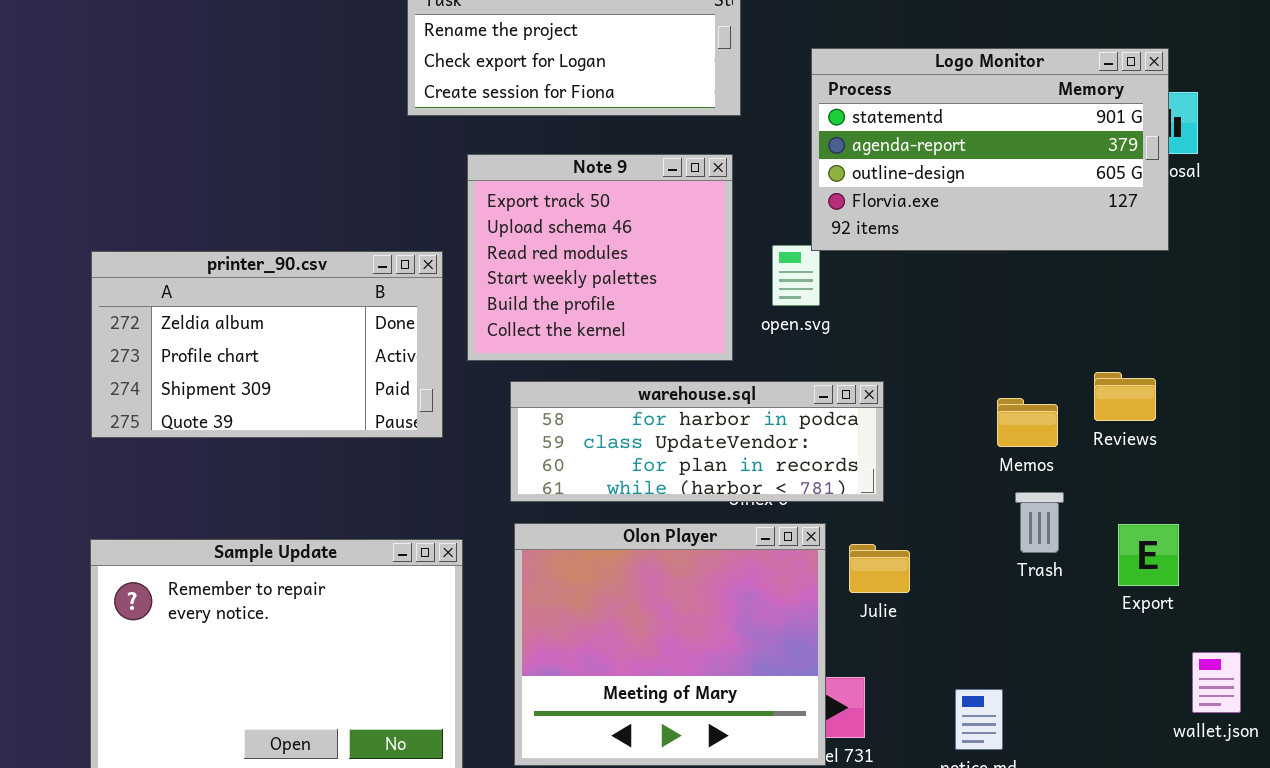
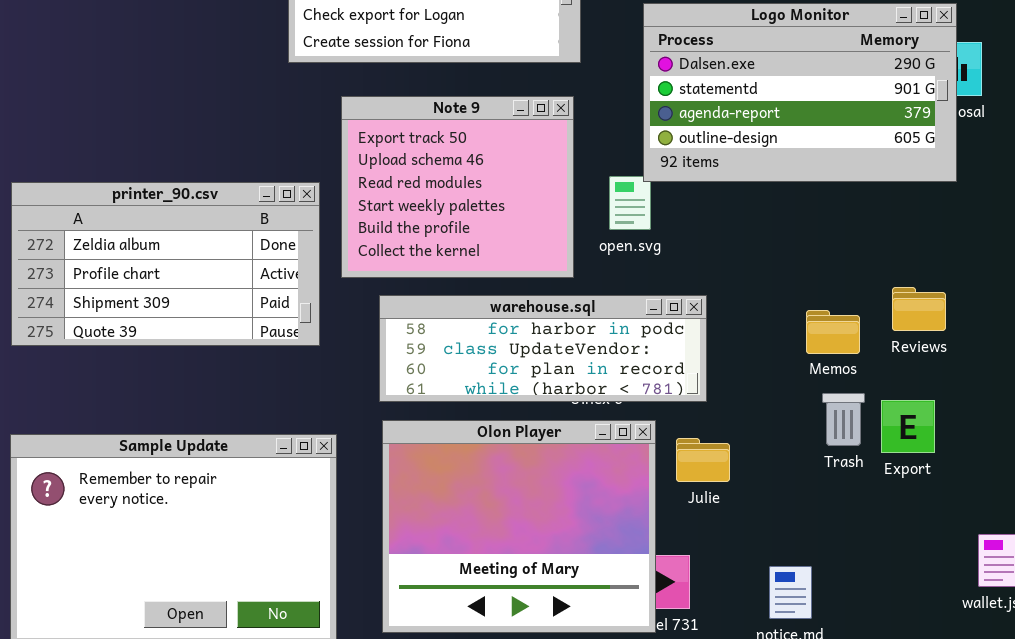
Logo Monitor: [811,48,1169,251] -> [643,3,957,182], scrolled up 1 row
Export: [1118,524,1179,586] -> [881,400,935,453], moved

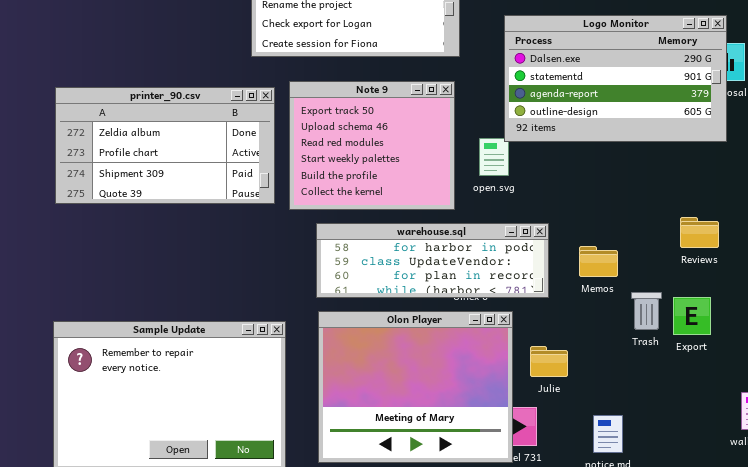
printer_90.csv: [11,182,320,346] -> [55,87,275,204], moved
Memos: [806,310,860,354] -> [579,246,618,277], moved
Julie: [676,438,730,482] -> [530,346,568,377], moved

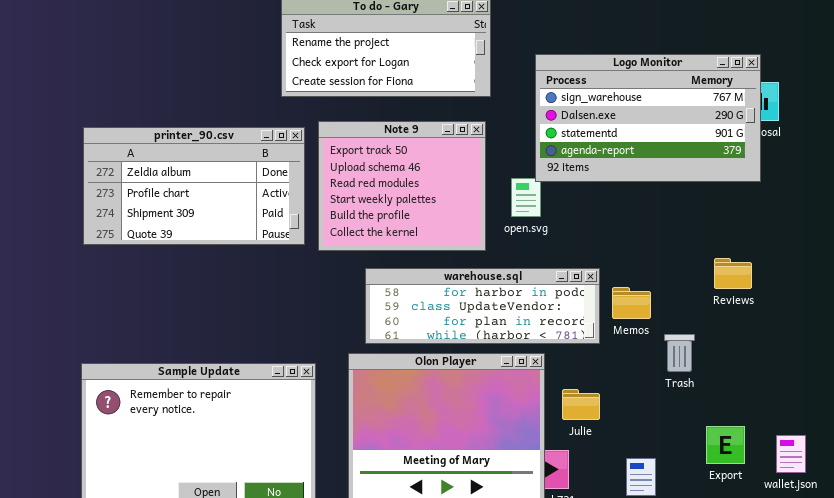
Logo Monitor: [504,15,727,142] -> [535,54,761,182], scrolled up 1 row
warehouse.sql: [316,223,549,298] -> [365,268,600,344], moved
Export: [673,297,711,335] -> [706,426,745,464], moved

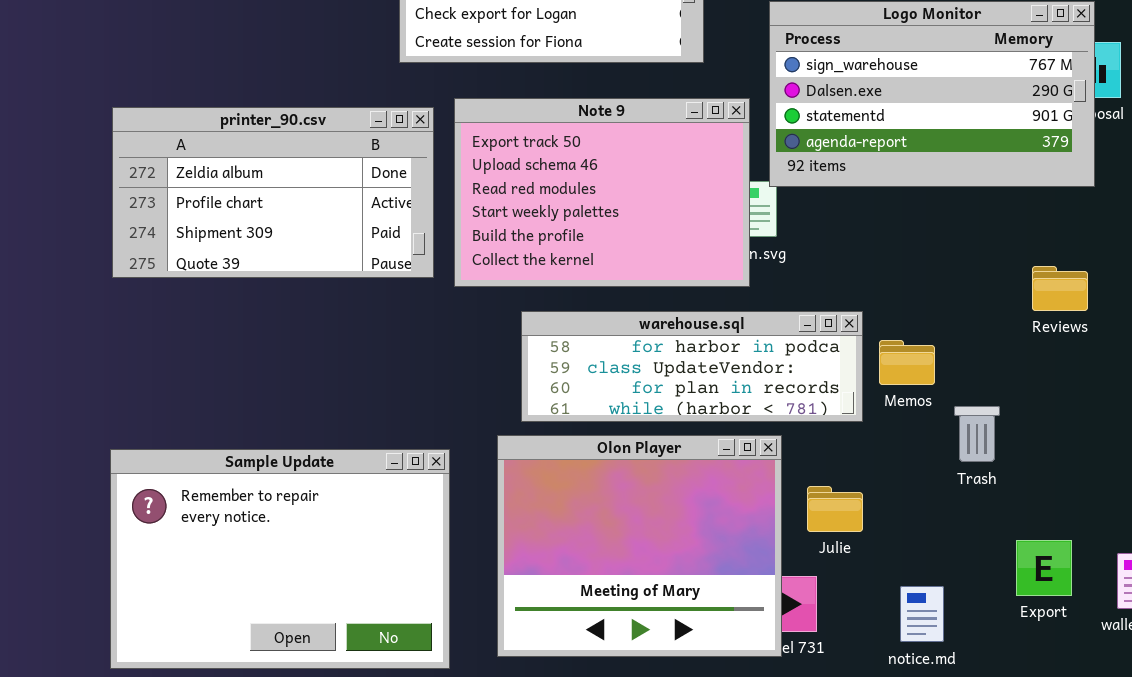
Note 9: [318,121,486,251] -> [454,98,750,287], resized
Reviews: [714,258,752,289] -> [1032,266,1088,311], moved

